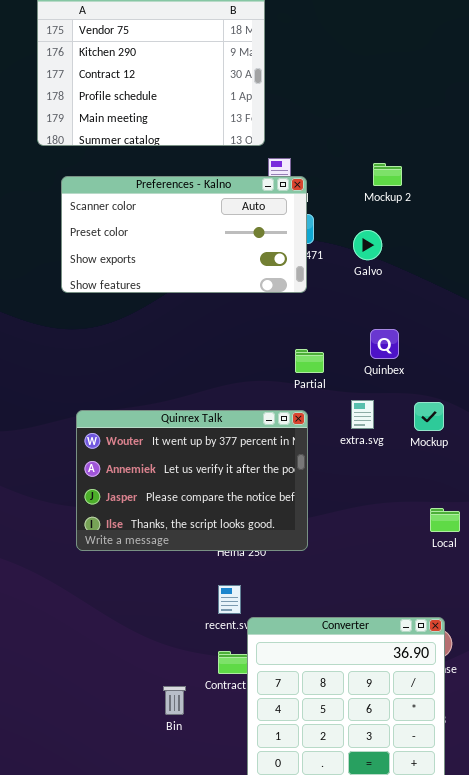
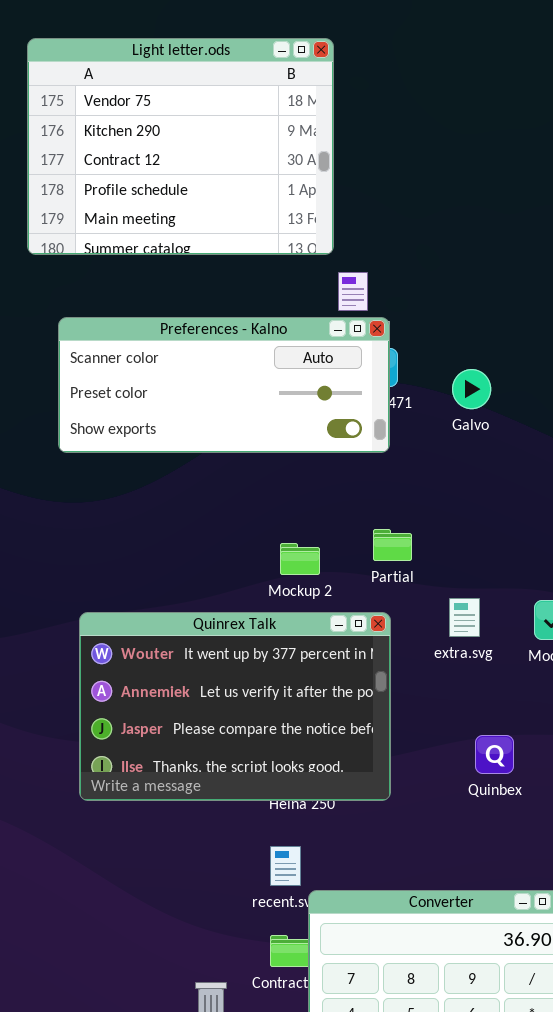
Mockup 2: [373,163,402,186] -> [280,543,320,575], moved
Preferences - Kalno: [61,176,307,293] -> [58,317,390,453], resized
Quinbex: [370,329,399,359] -> [475,735,514,774], moved

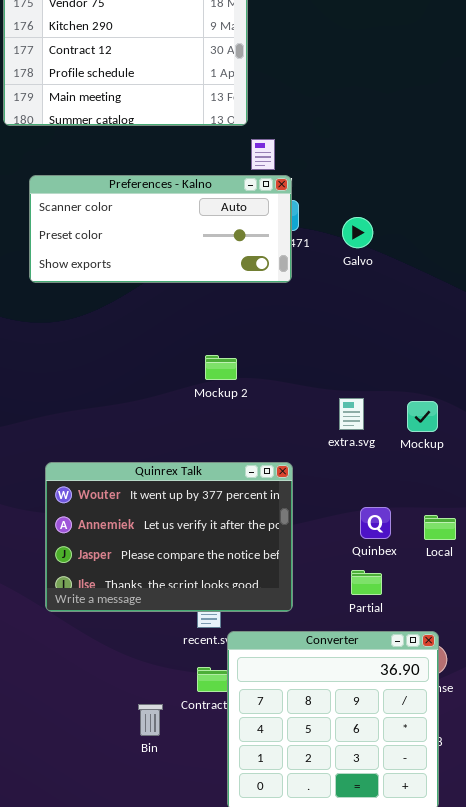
Partial: [373,529,412,561] -> [351,570,382,595], moved
Quinrex Talk: [79,612,391,801] -> [45,462,293,612], moved

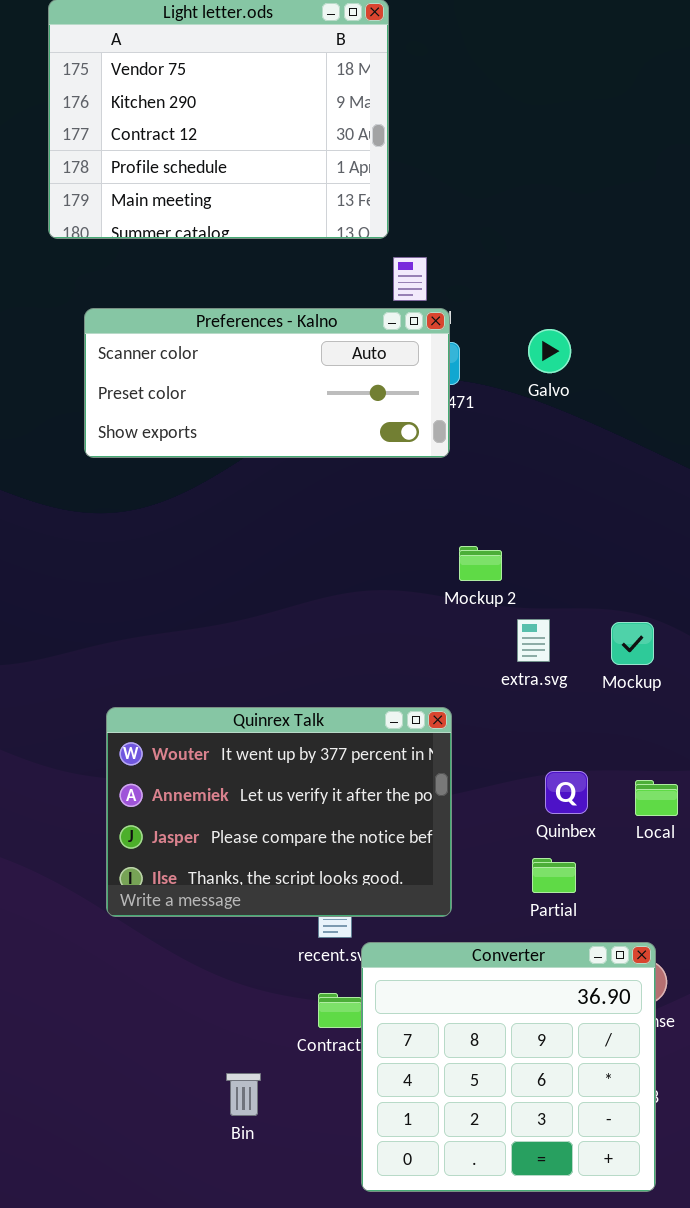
Galvo: [342,217,373,248] -> [528,329,571,373], moved
Mockup 2: [205,355,237,380] -> [459,546,502,581], moved
Bin: [138,704,163,736] -> [226,1073,261,1116], moved

